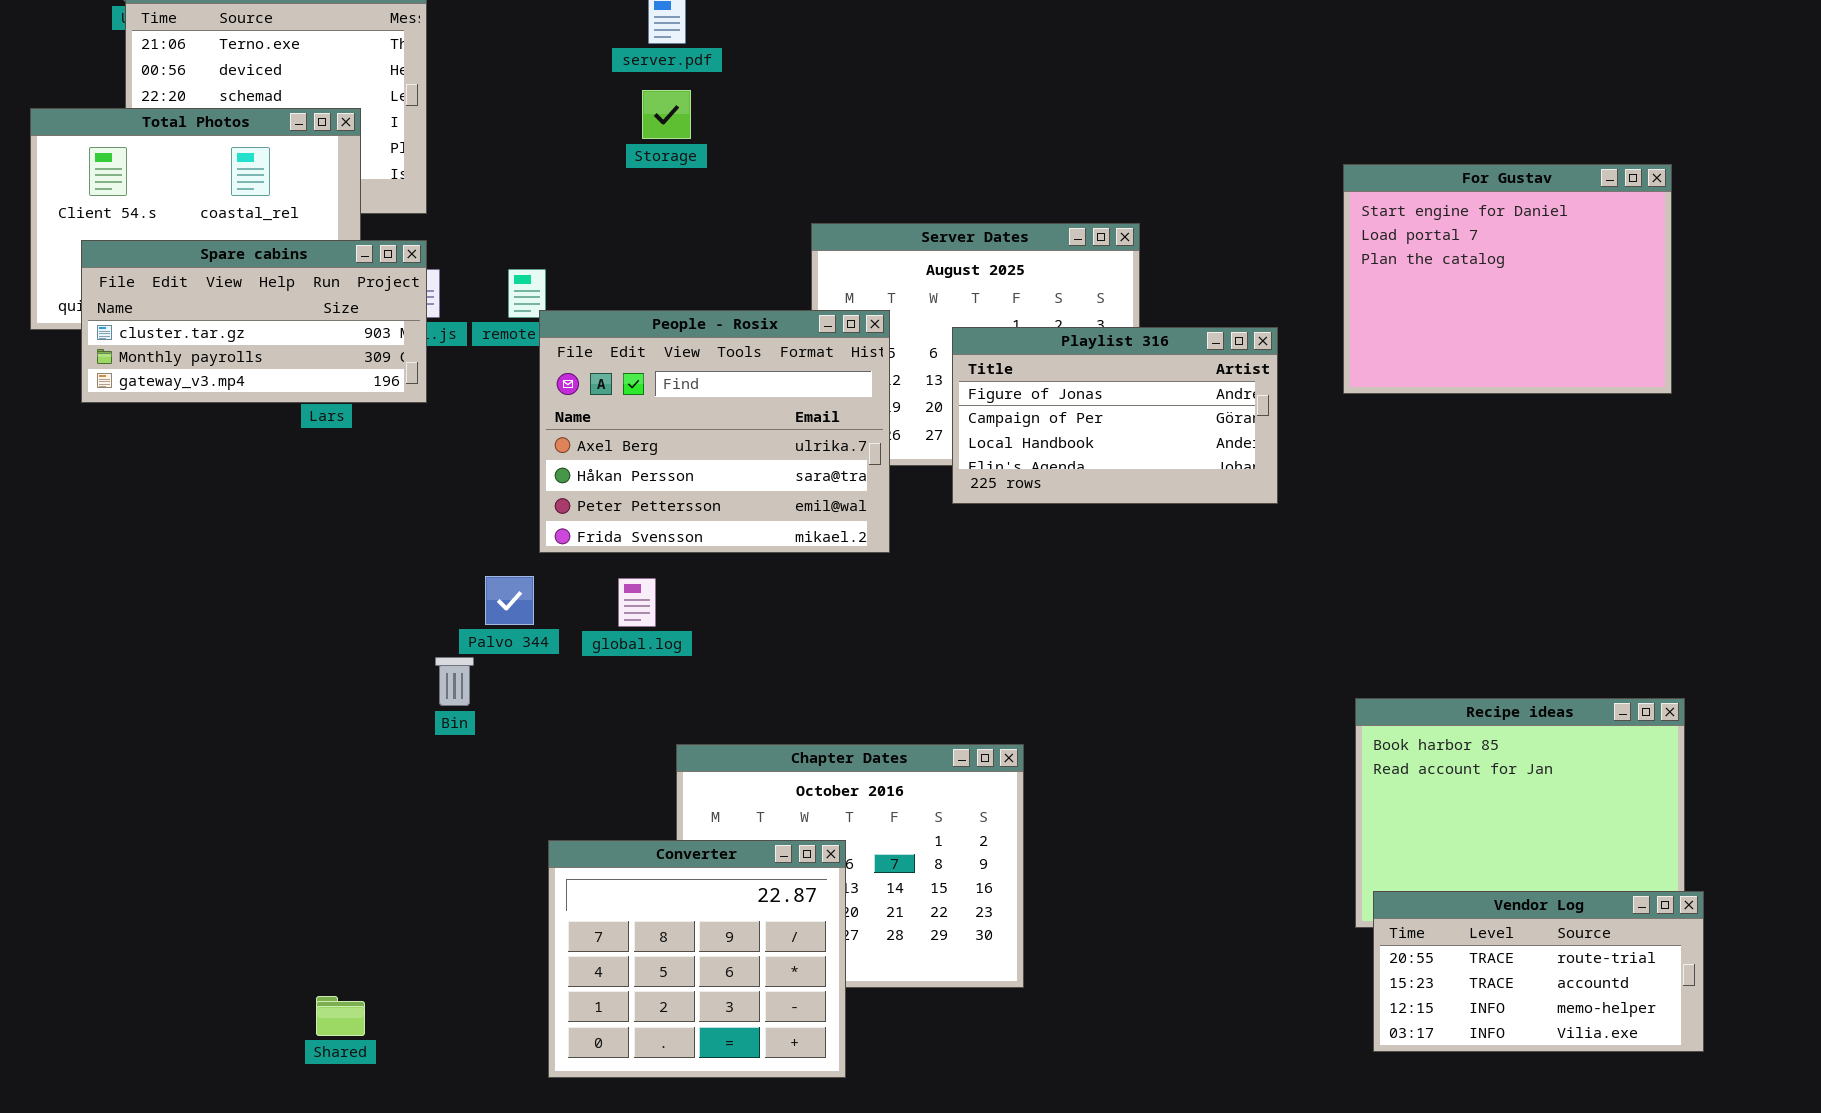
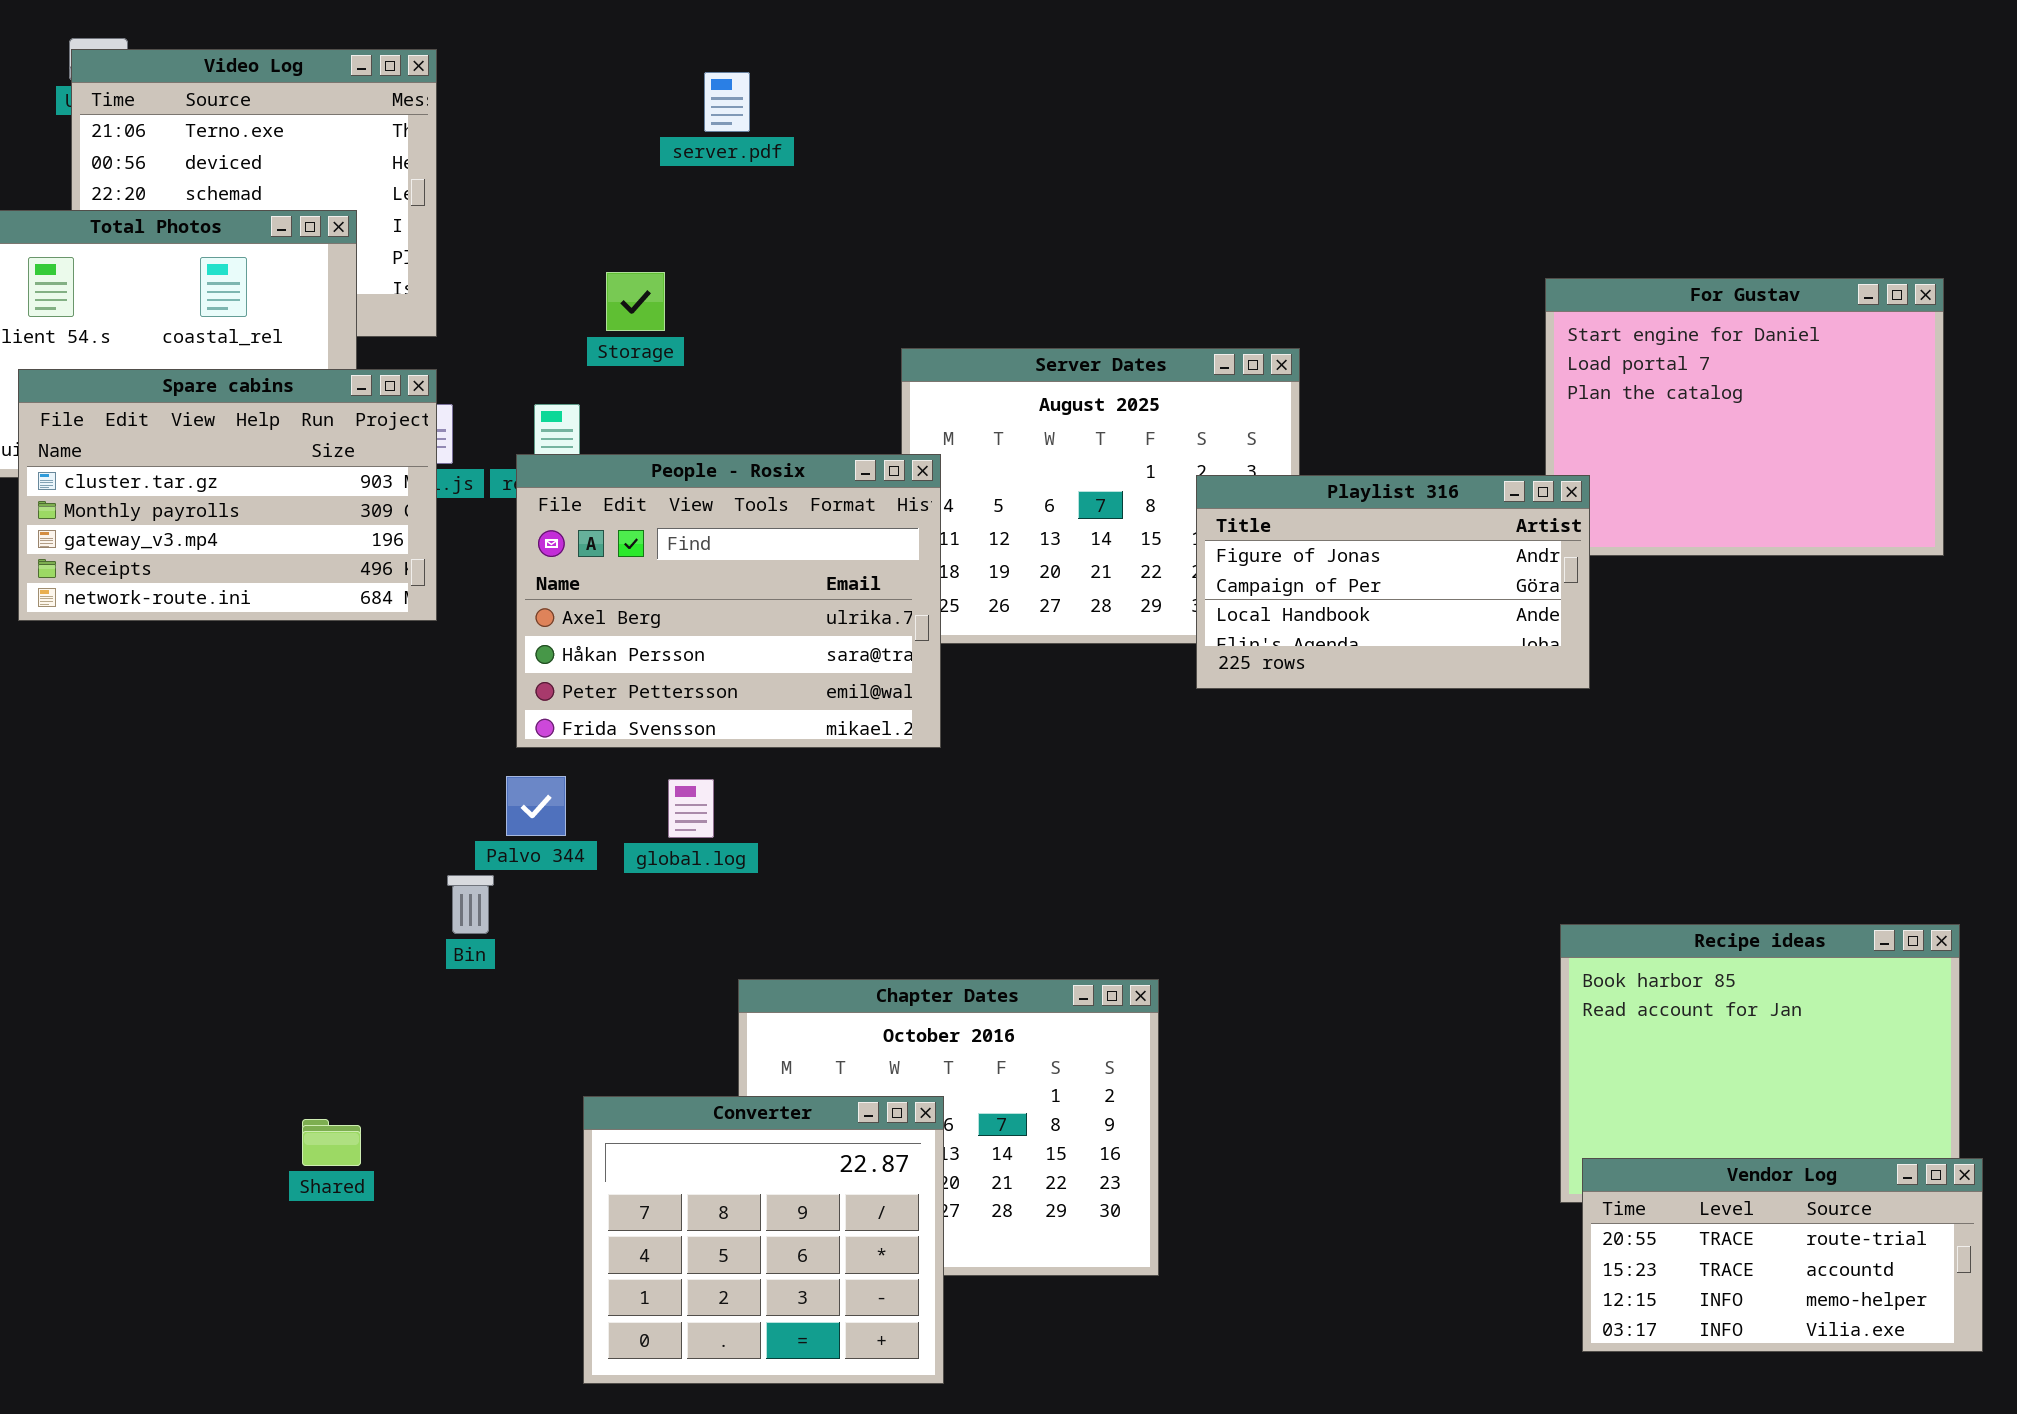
Storage: [642,90,691,139] -> [606,272,665,331], moved
Spare cabins: [81,240,427,403] -> [18,369,437,621], resized
People - Rosix: [539,310,890,553] -> [516,454,941,748], moved
Playlist 316: [952,327,1278,504] -> [1196,475,1590,689], moved
Shared: [316,996,365,1036] -> [302,1119,361,1166], moved

